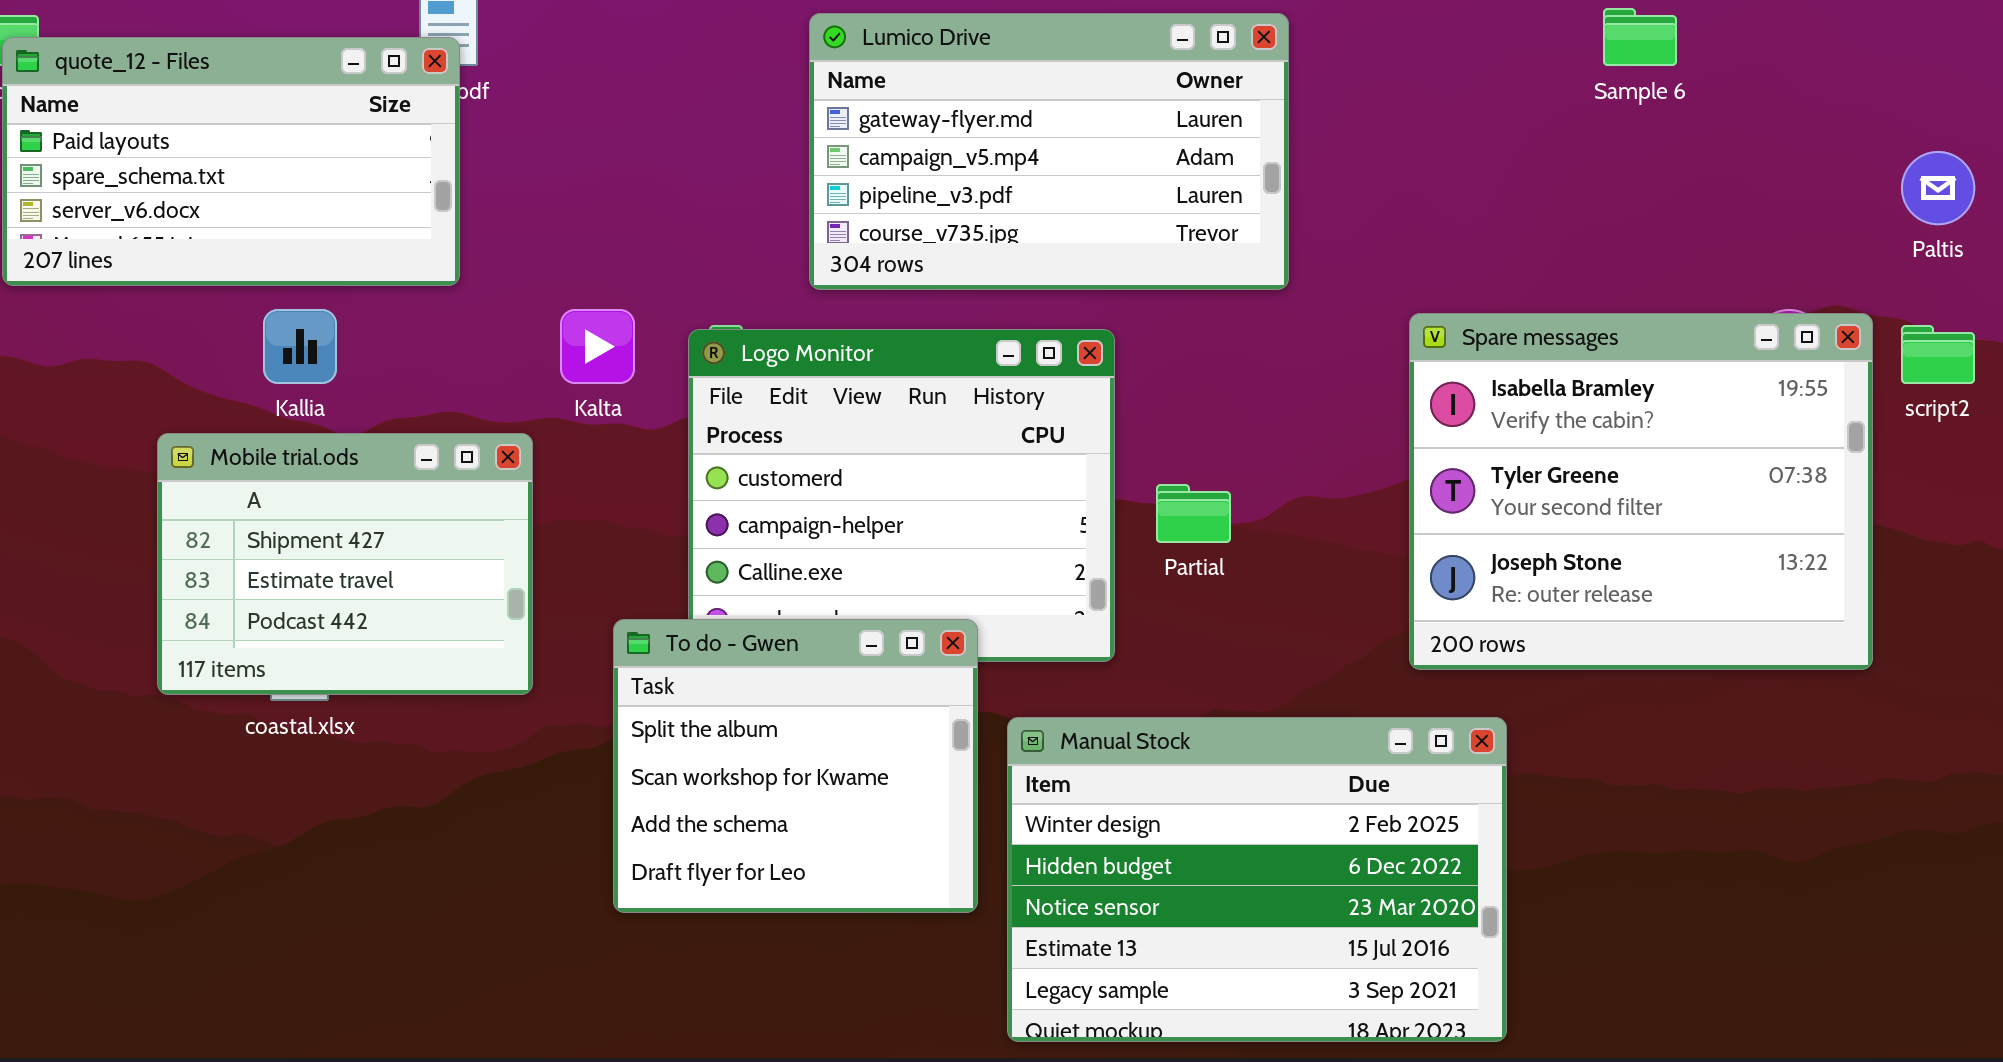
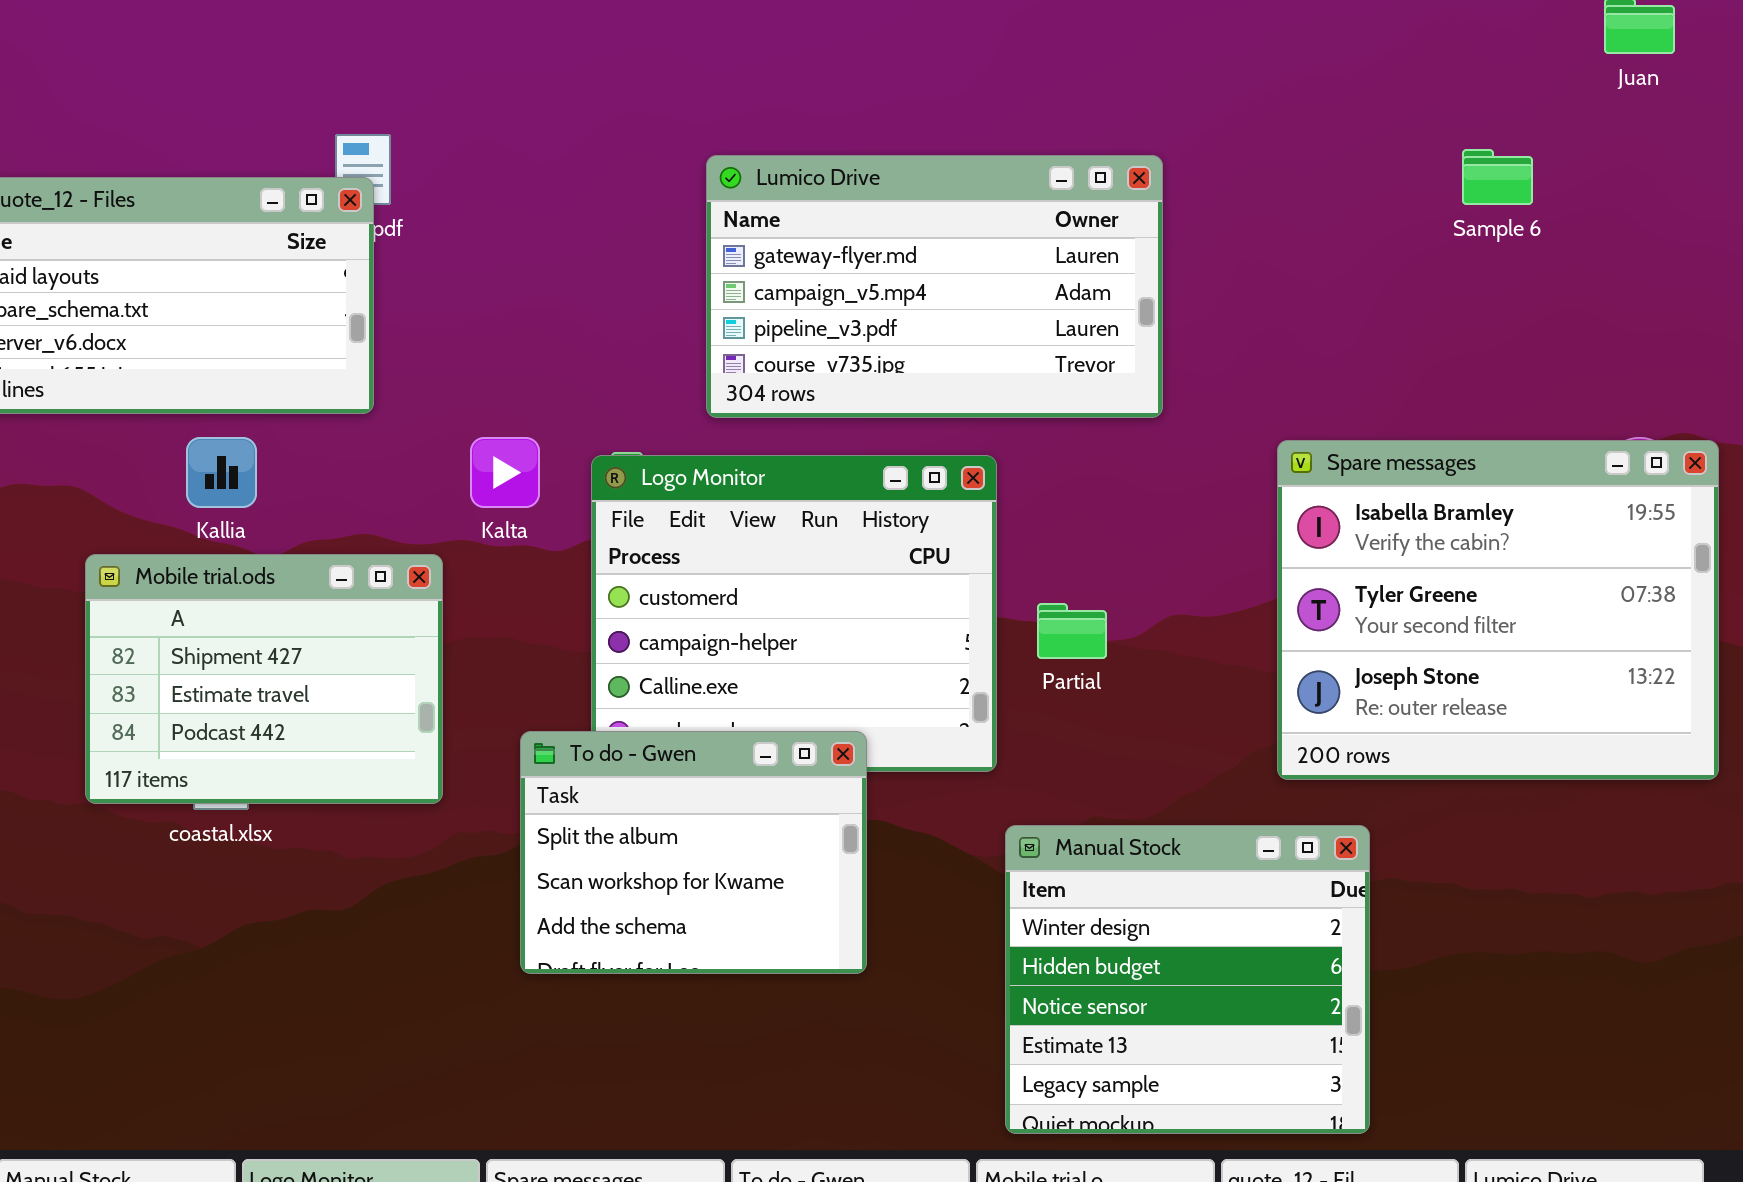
To do - Gwen: [613,619,978,913] -> [520,731,867,974], resized
Manual Stock: [1007,717,1507,1042] -> [1005,825,1370,1134], resized

